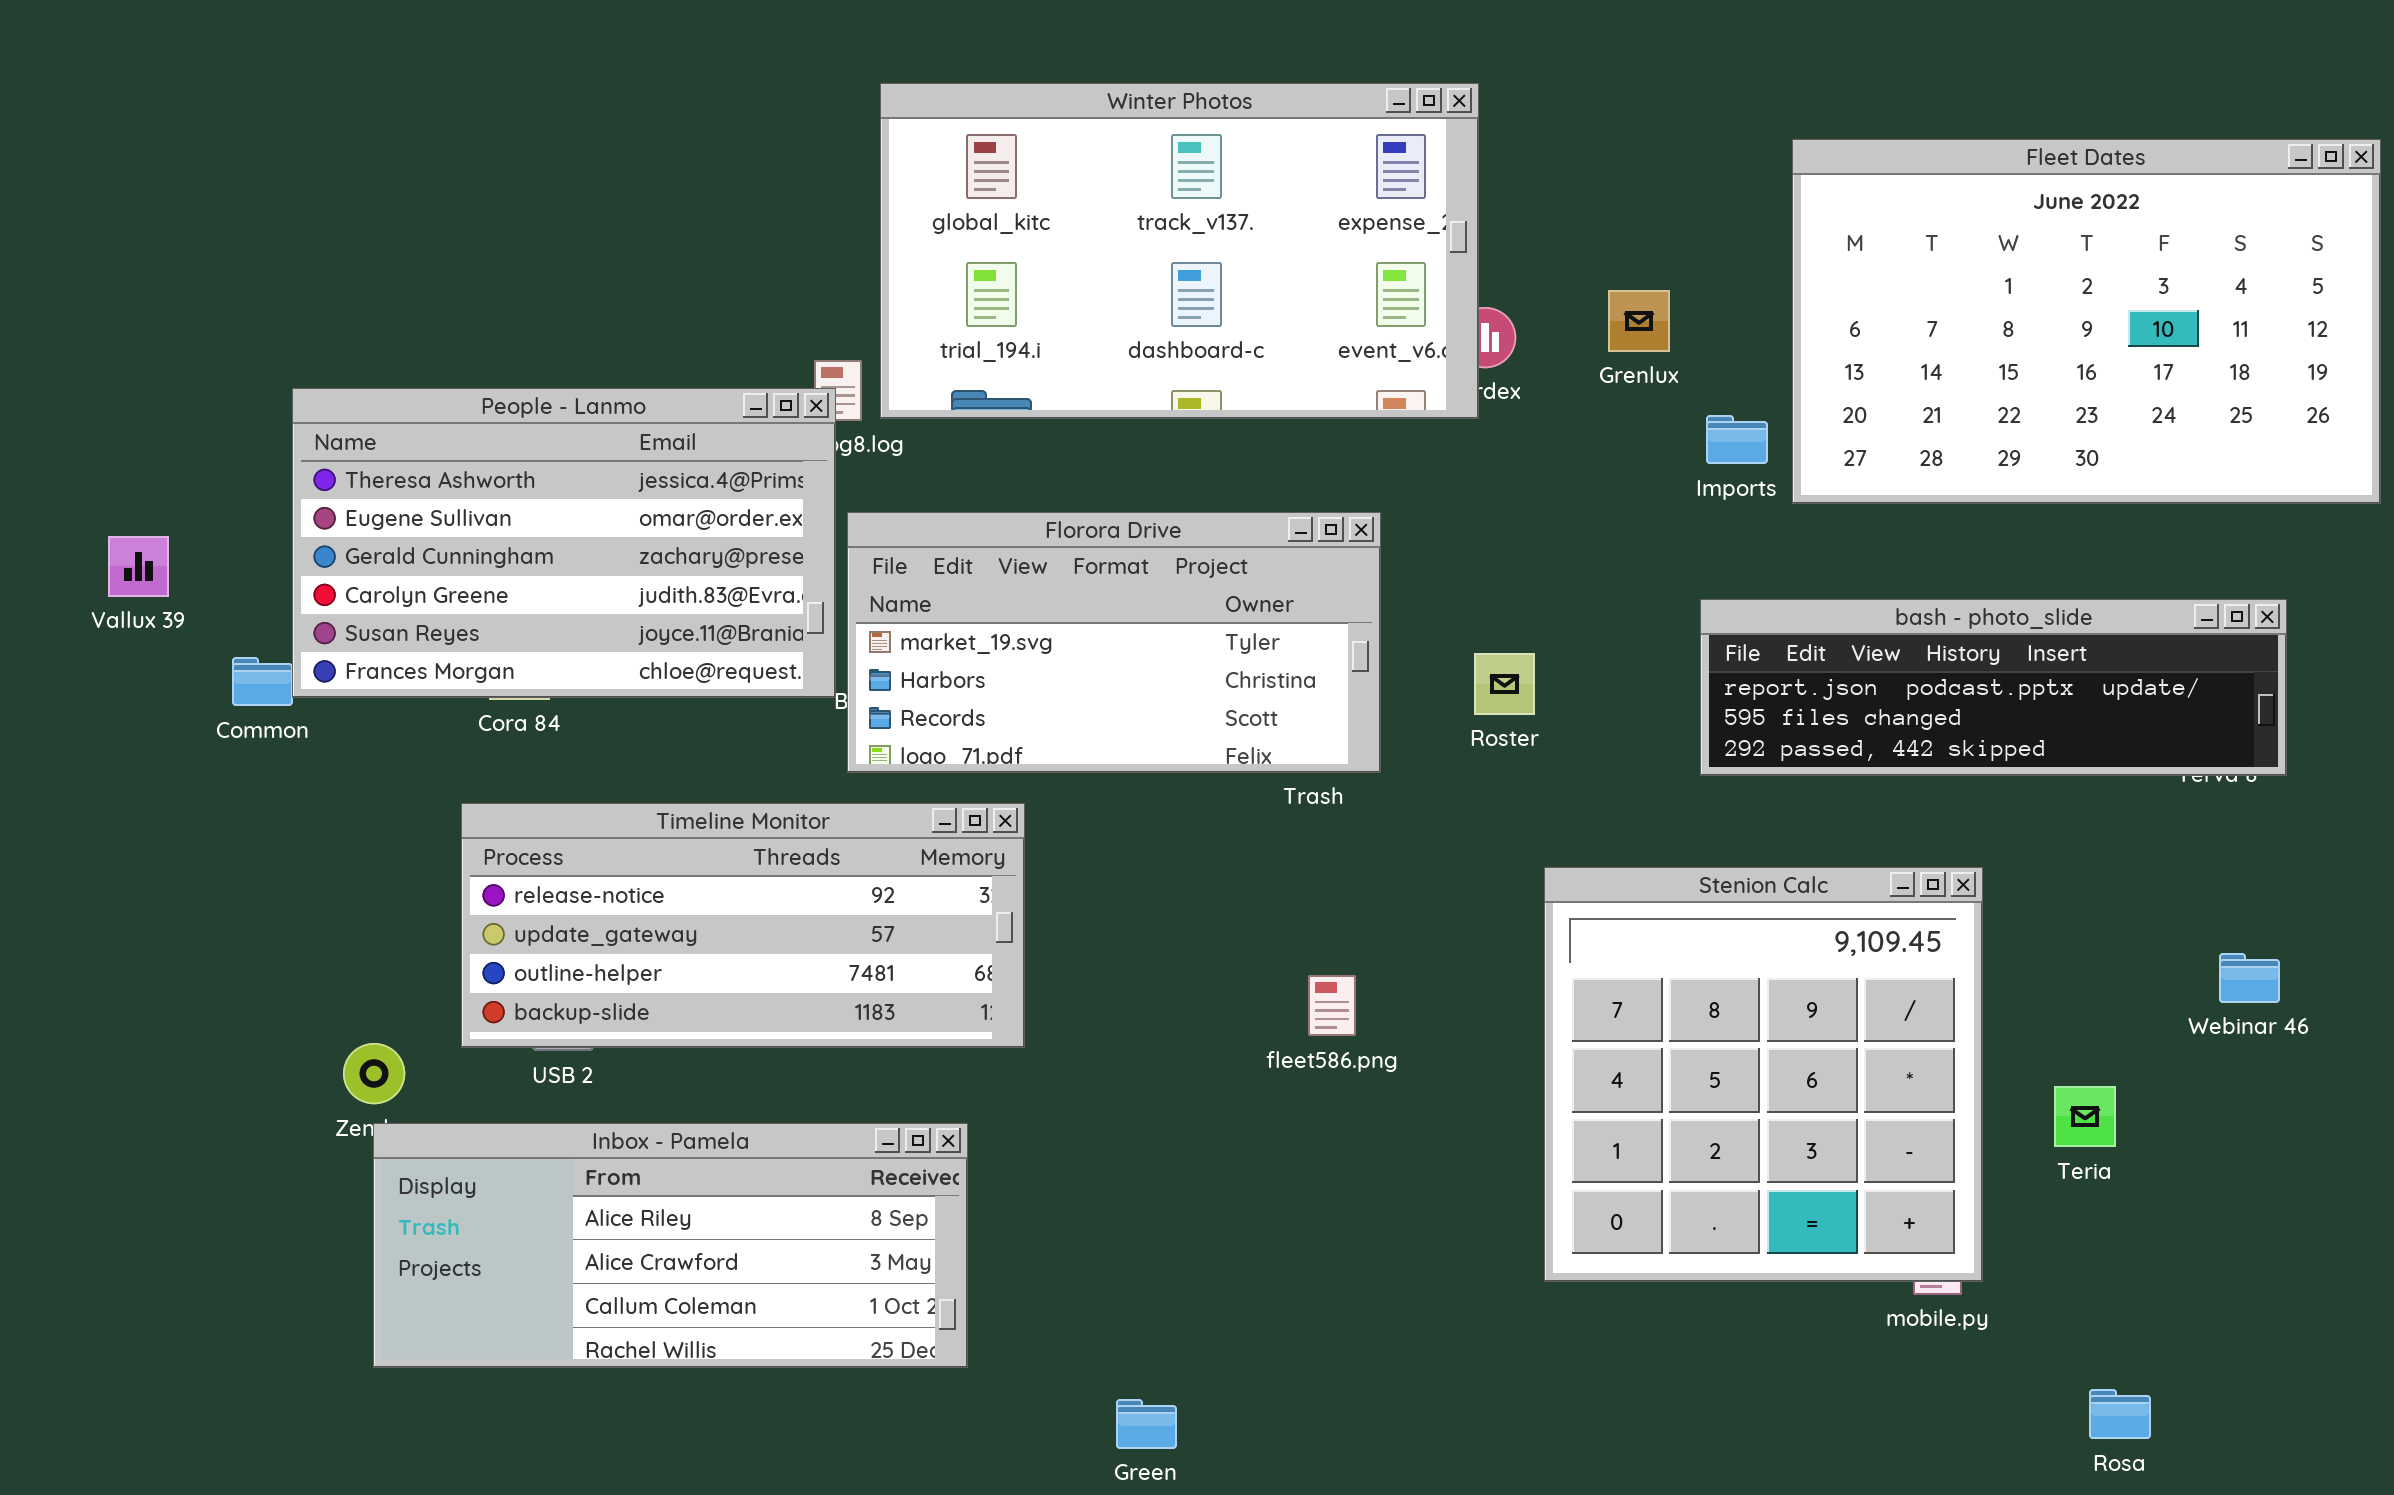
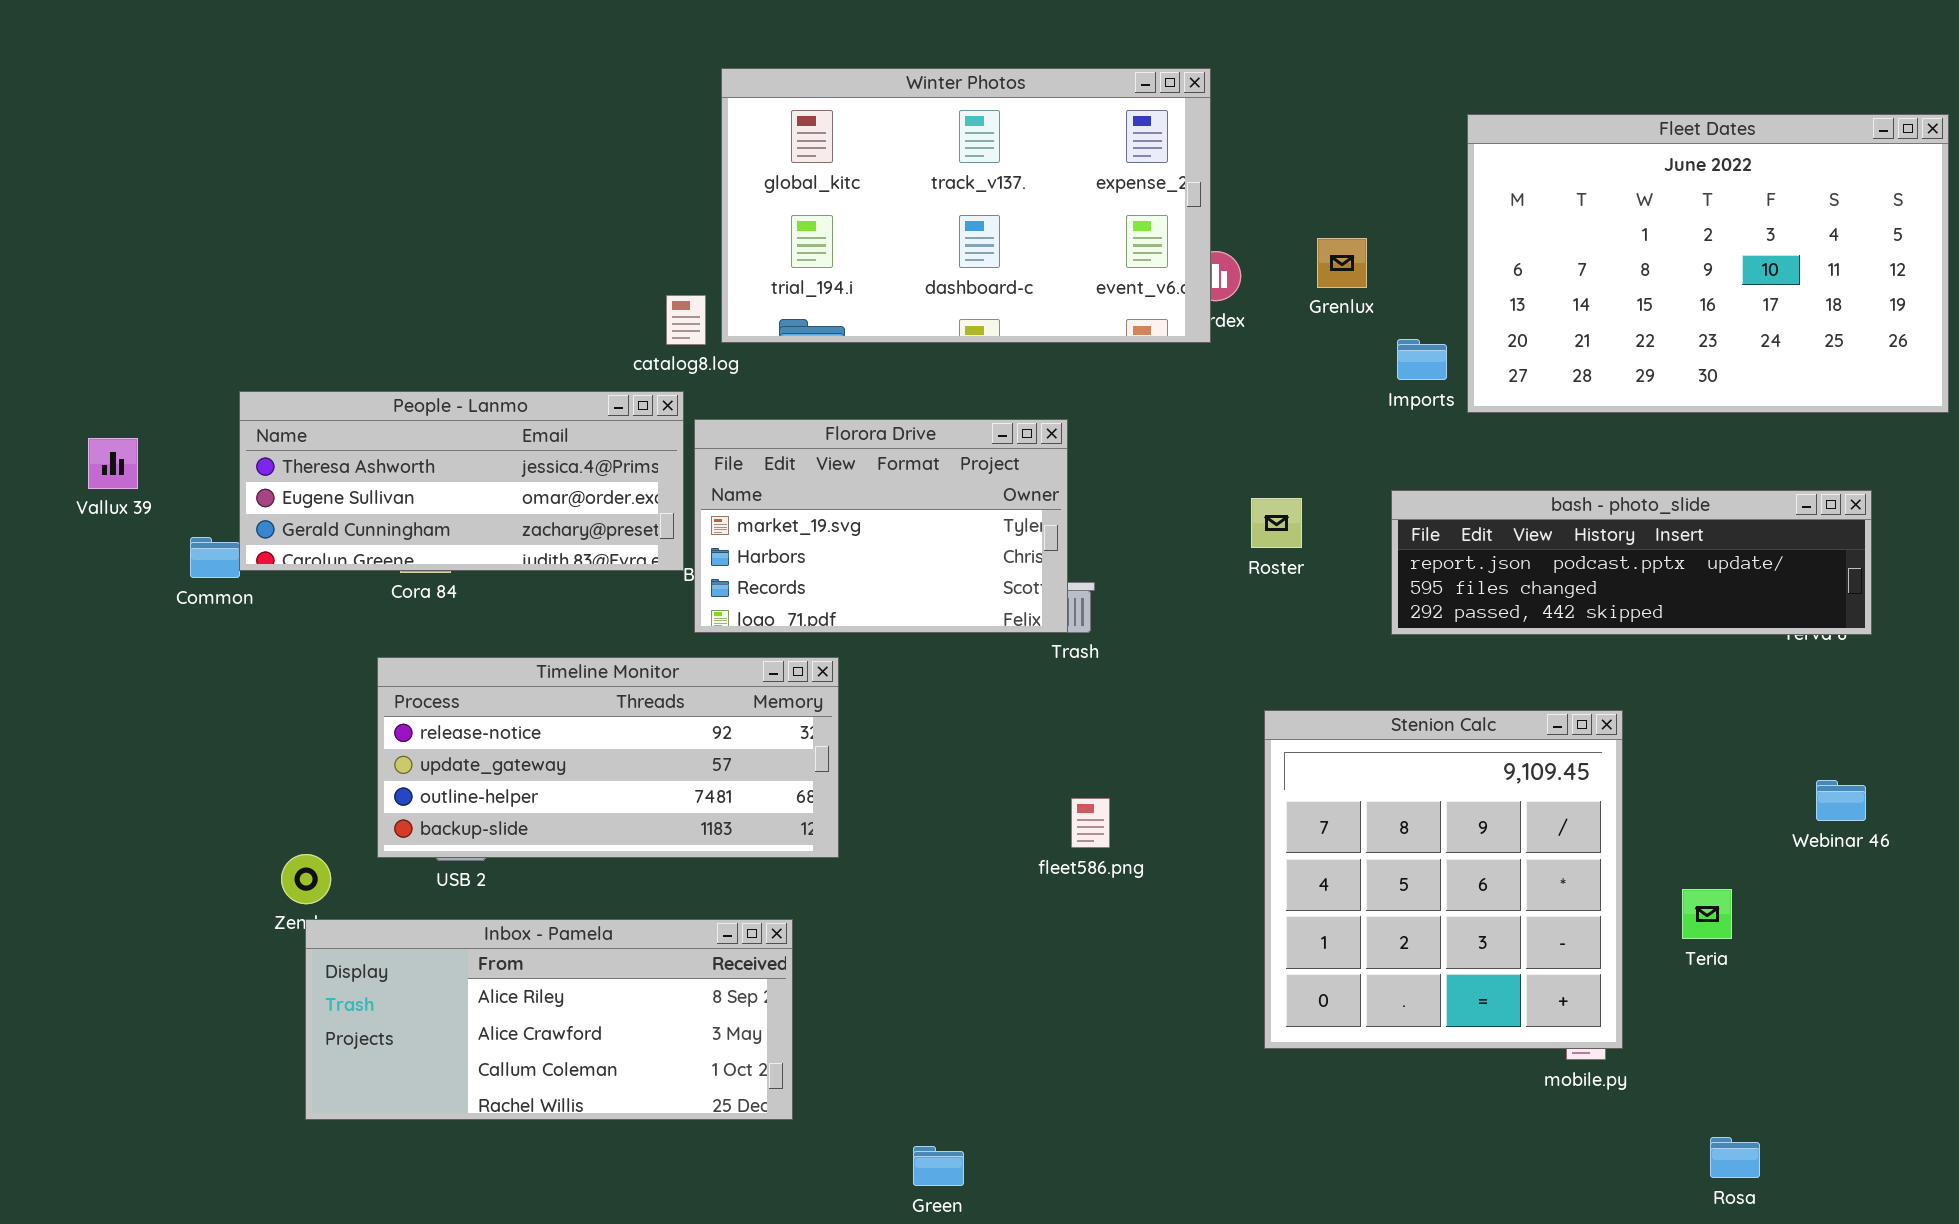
People - Lanmo: [292,388,836,698] -> [239,391,684,571], resized
Florora Drive: [847,512,1381,773] -> [694,419,1068,633], resized
Roster: [1474,653,1535,715] -> [1251,498,1302,548], moved

